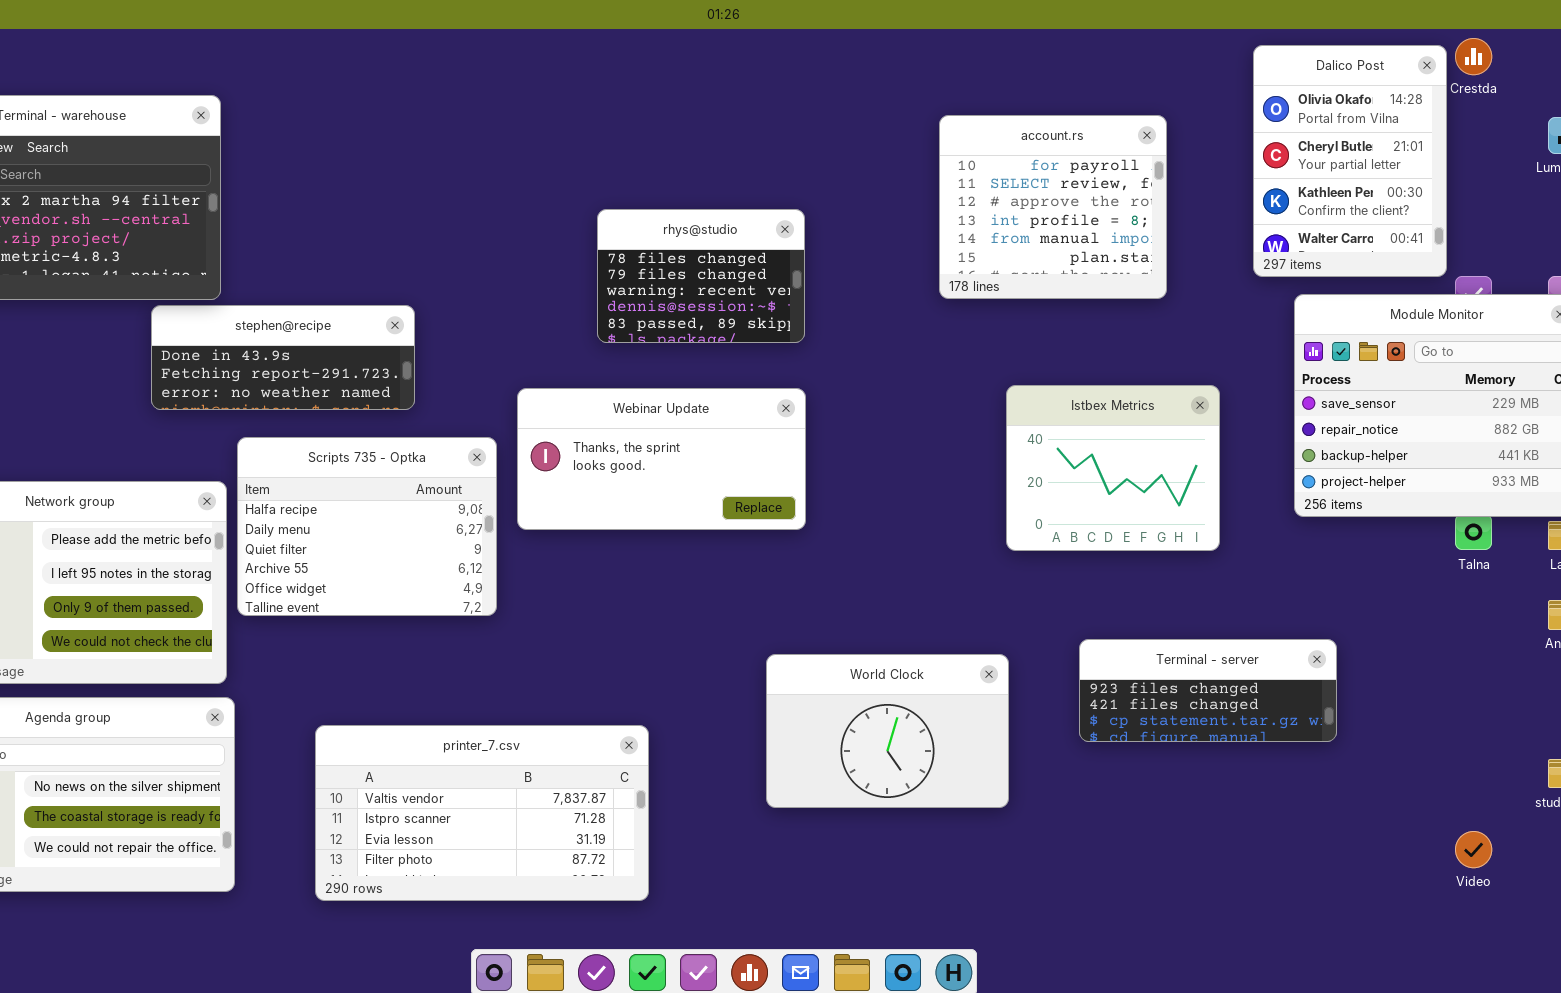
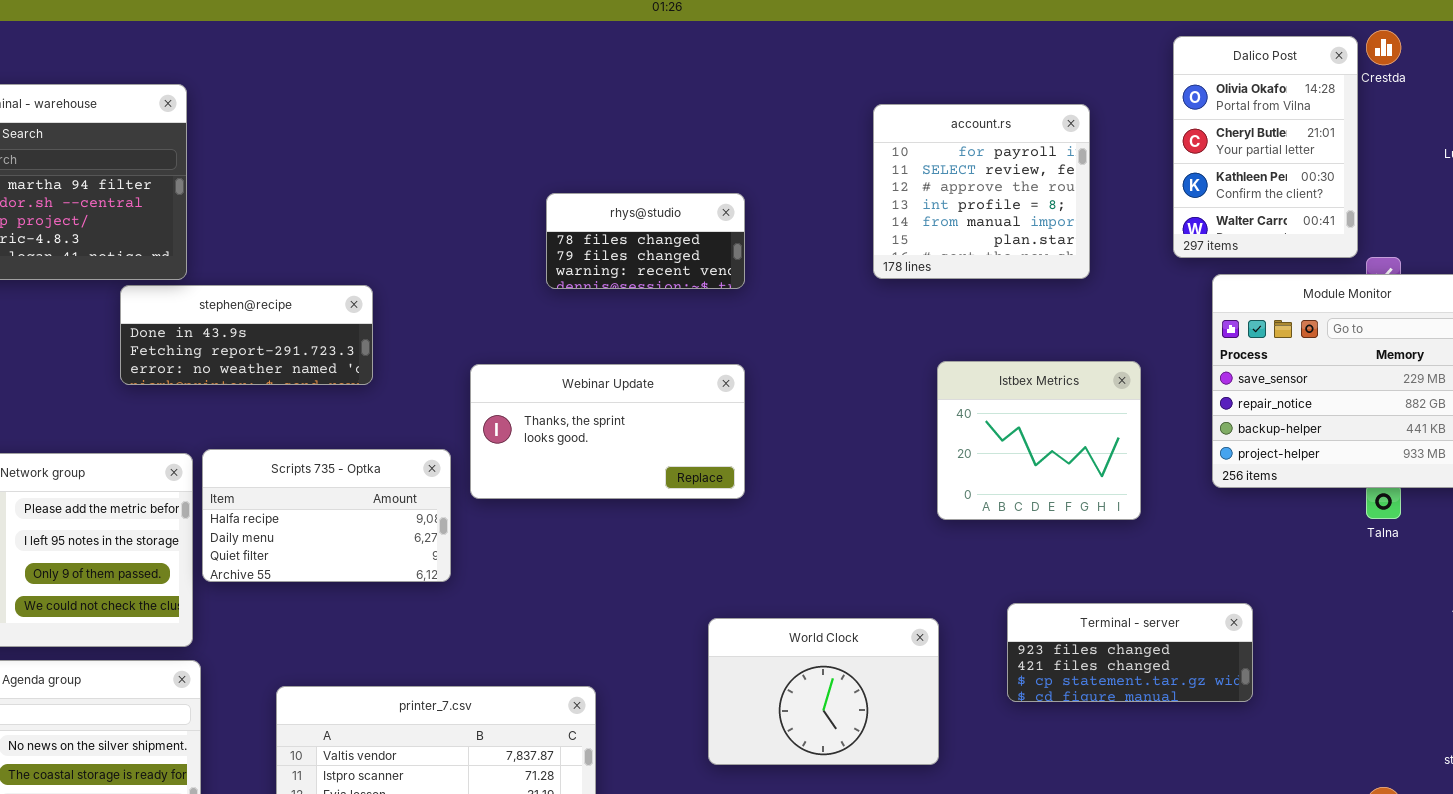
rhys@studio: [597,209,805,343] -> [546,193,745,289], resized
Scripts 735 - Optka: [237,437,497,616] -> [202,449,451,582], resized

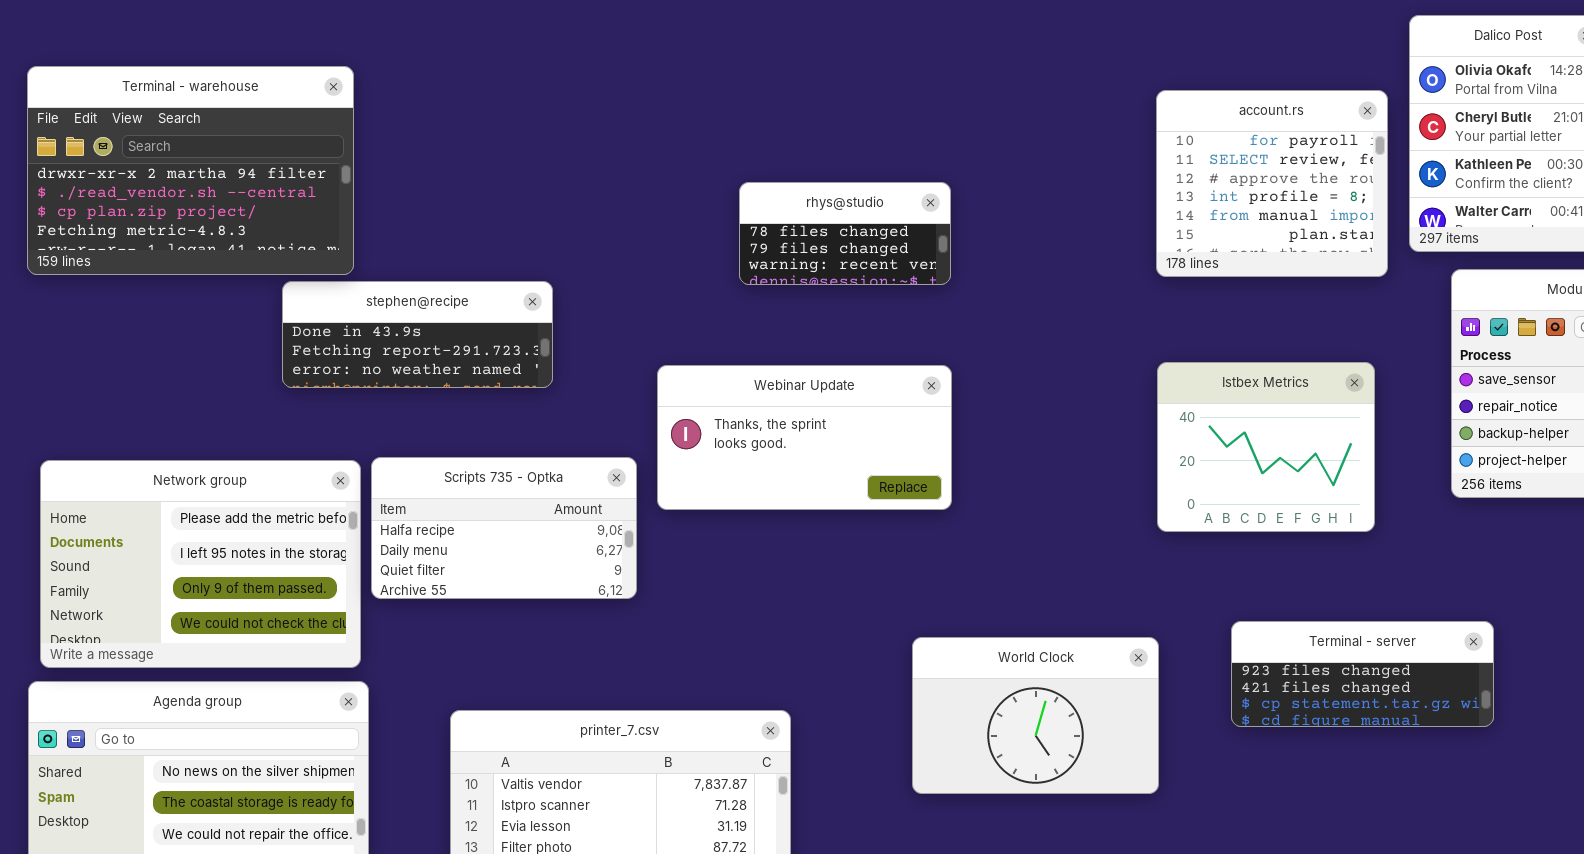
account.rs: [873,104,1090,279] -> [1156,90,1388,277], moved

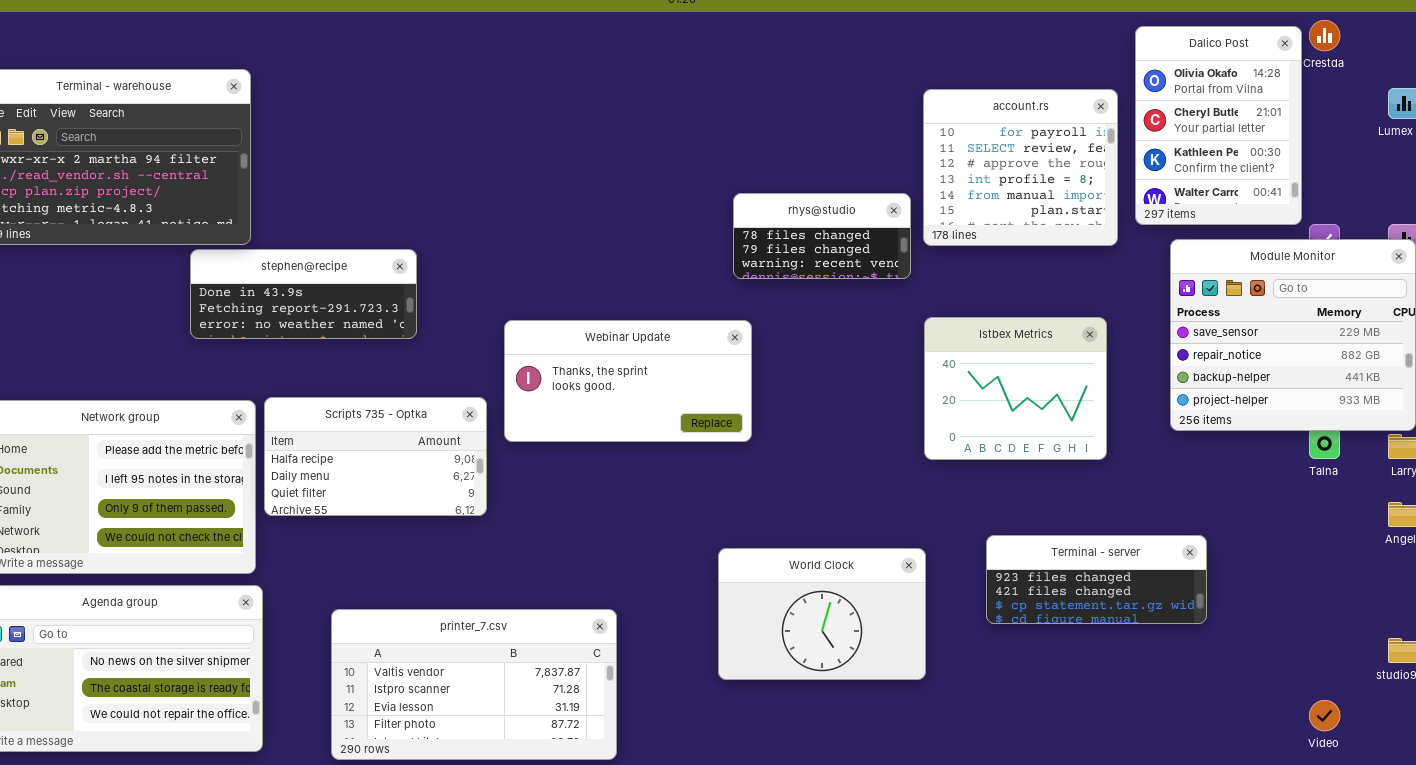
rhys@studio: [739,182,951,285] -> [733,193,911,279], moved

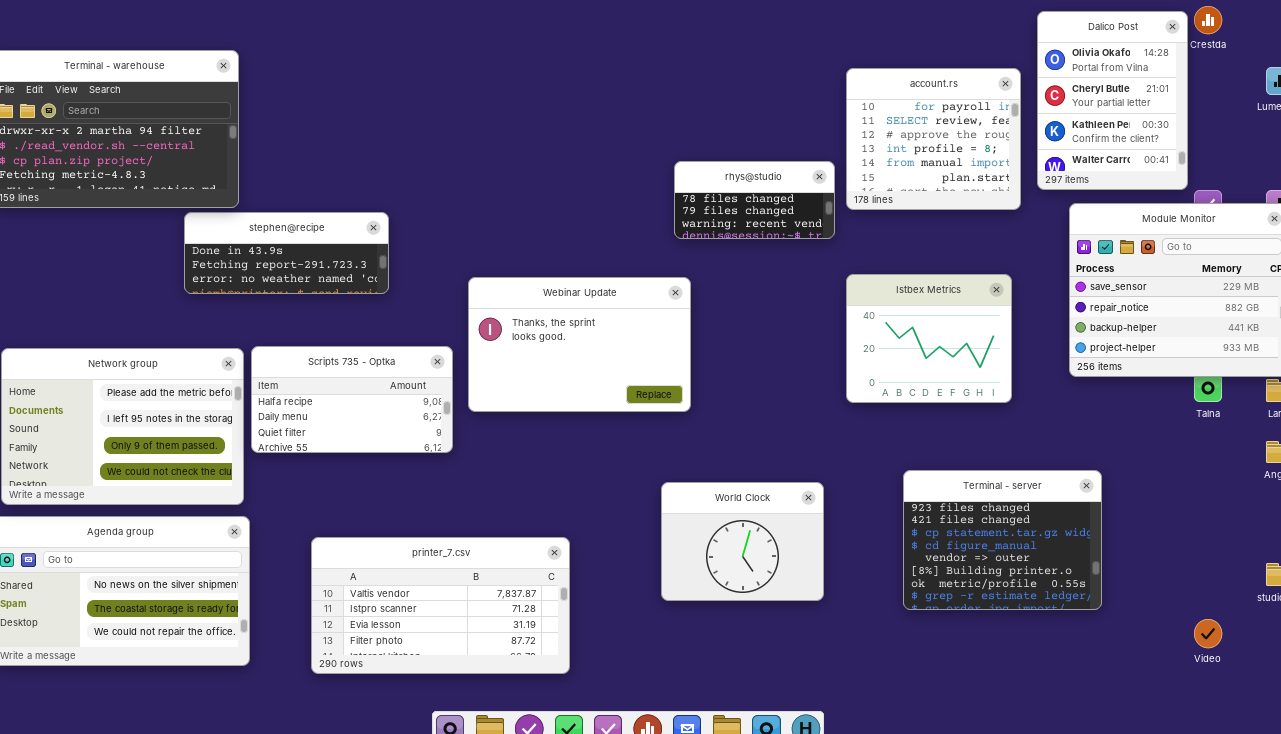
Webinar Update: [504,320,752,442] -> [468,277,691,412], resized
Terminal - server: [986,535,1207,624] -> [903,470,1102,610], resized
World Clock: [718,548,926,680] -> [661,482,824,601], resized

